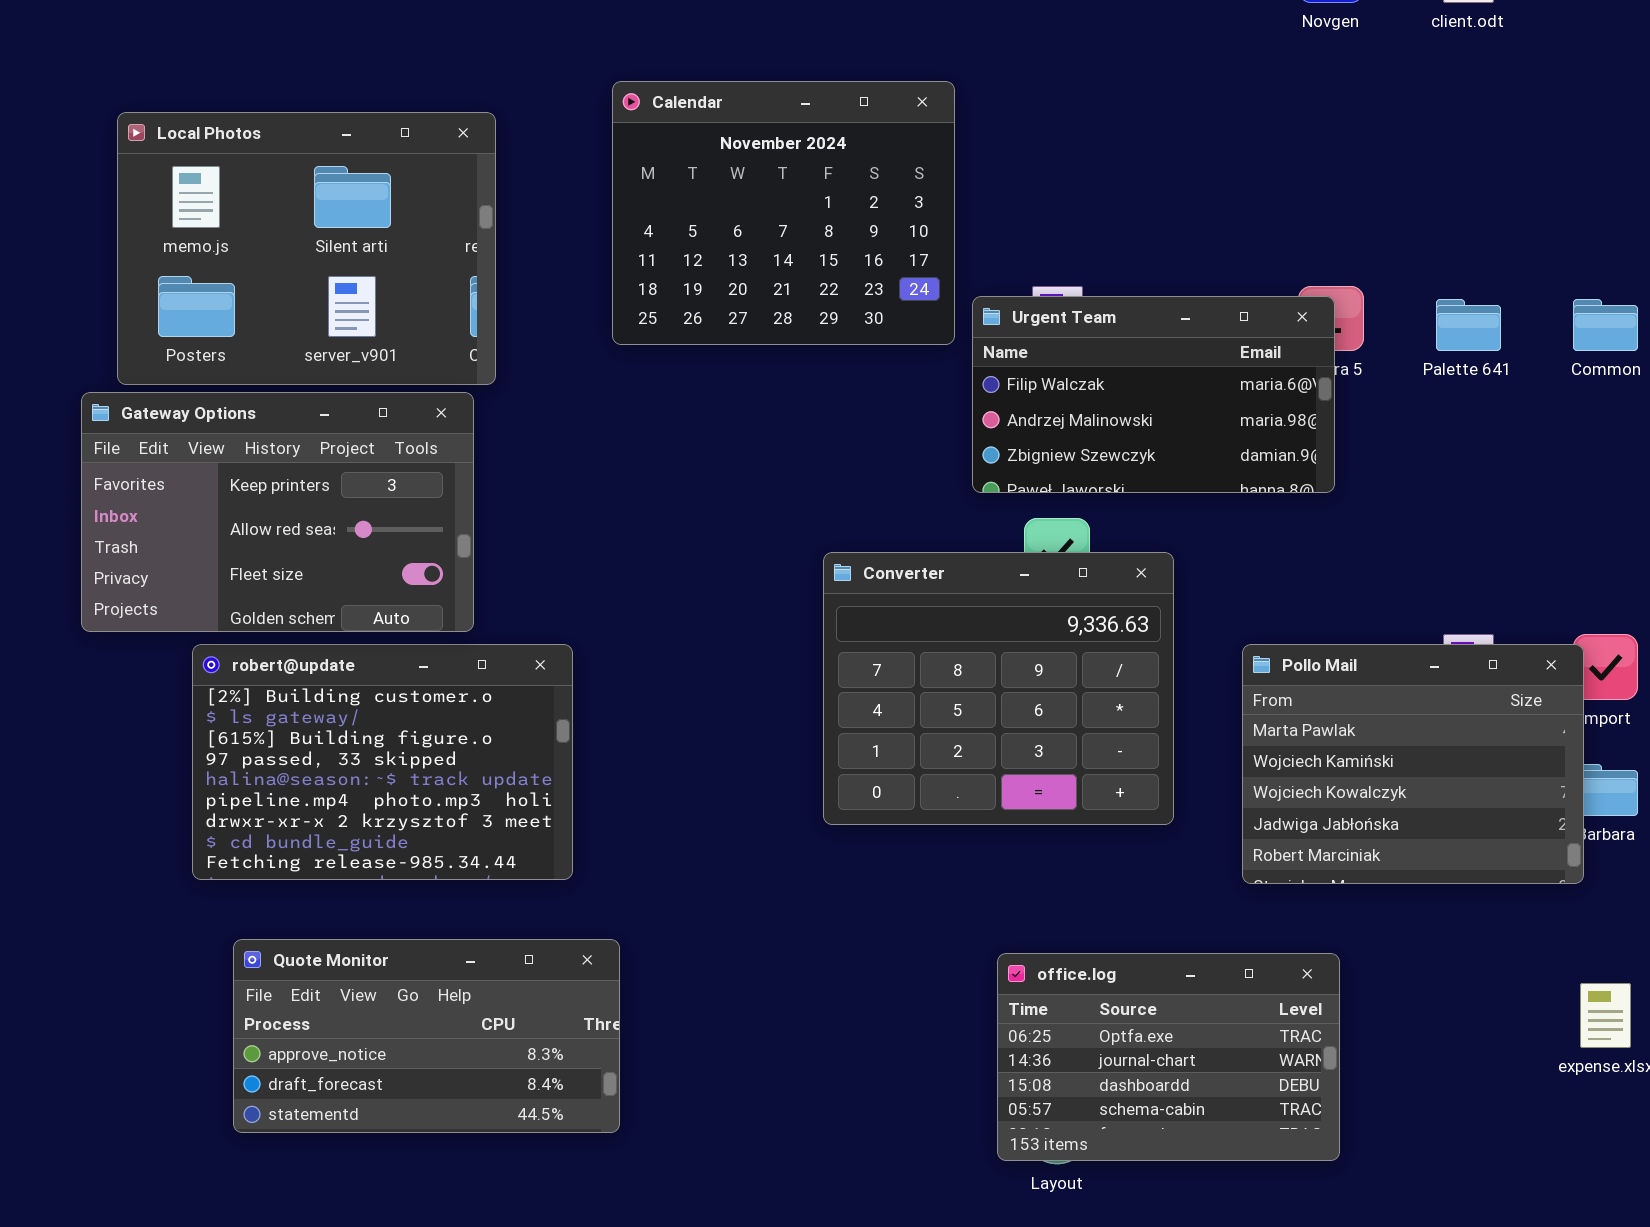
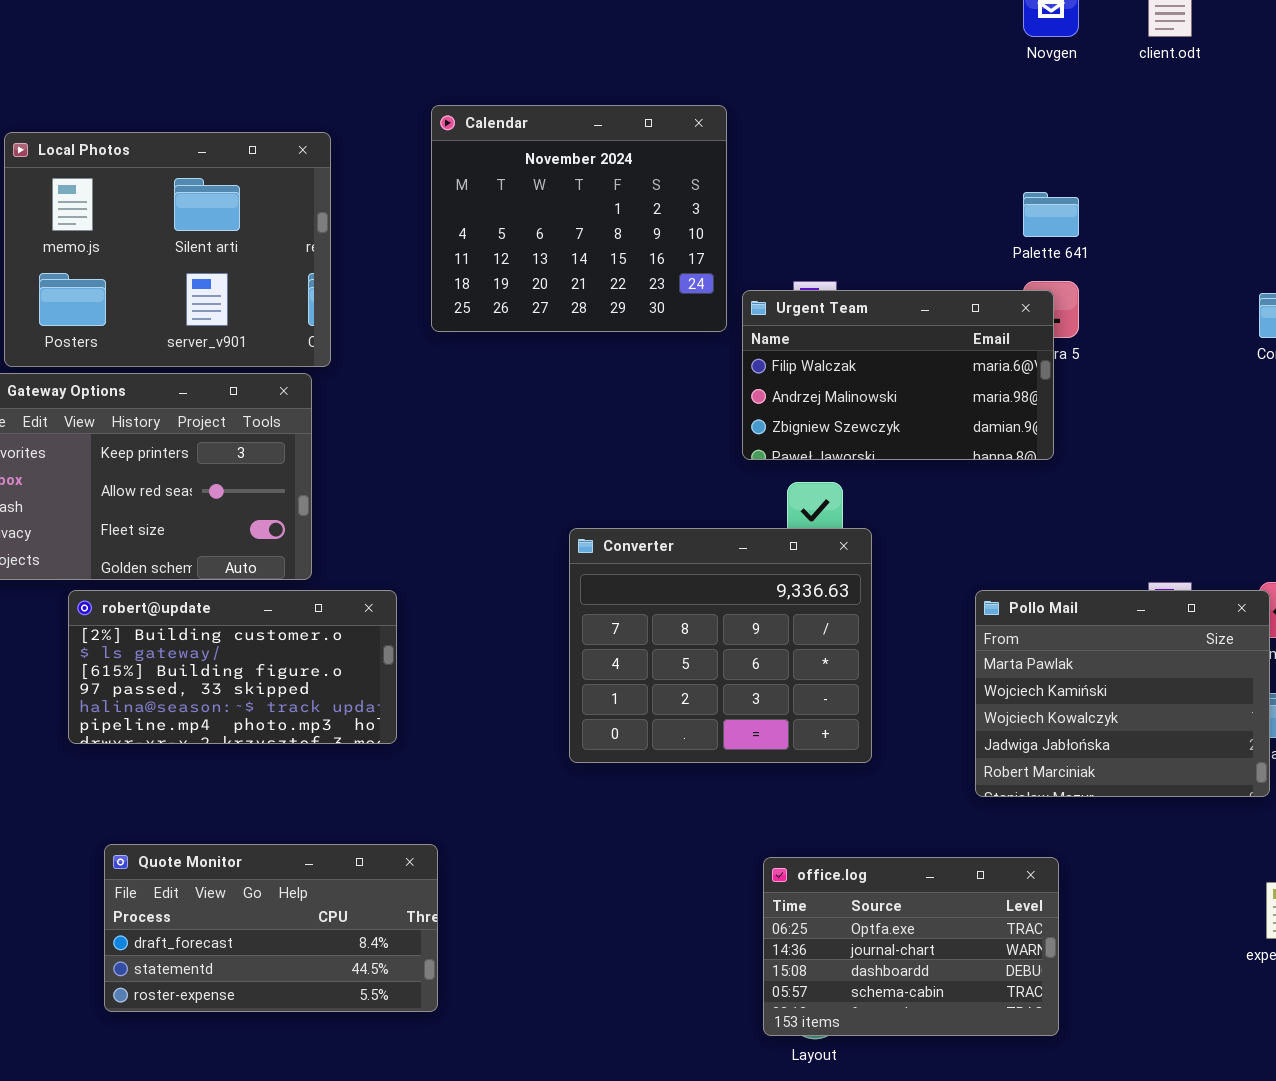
Palette 641: [1436,299,1501,351] -> [1023,192,1079,237], moved
Converter: [823,552,1174,825] -> [569,528,872,763], moved
robert@update: [192,644,573,880] -> [68,590,397,744], resized
Quote Monitor: [233,939,620,1133] -> [104,844,438,1012], scrolled down 1 row

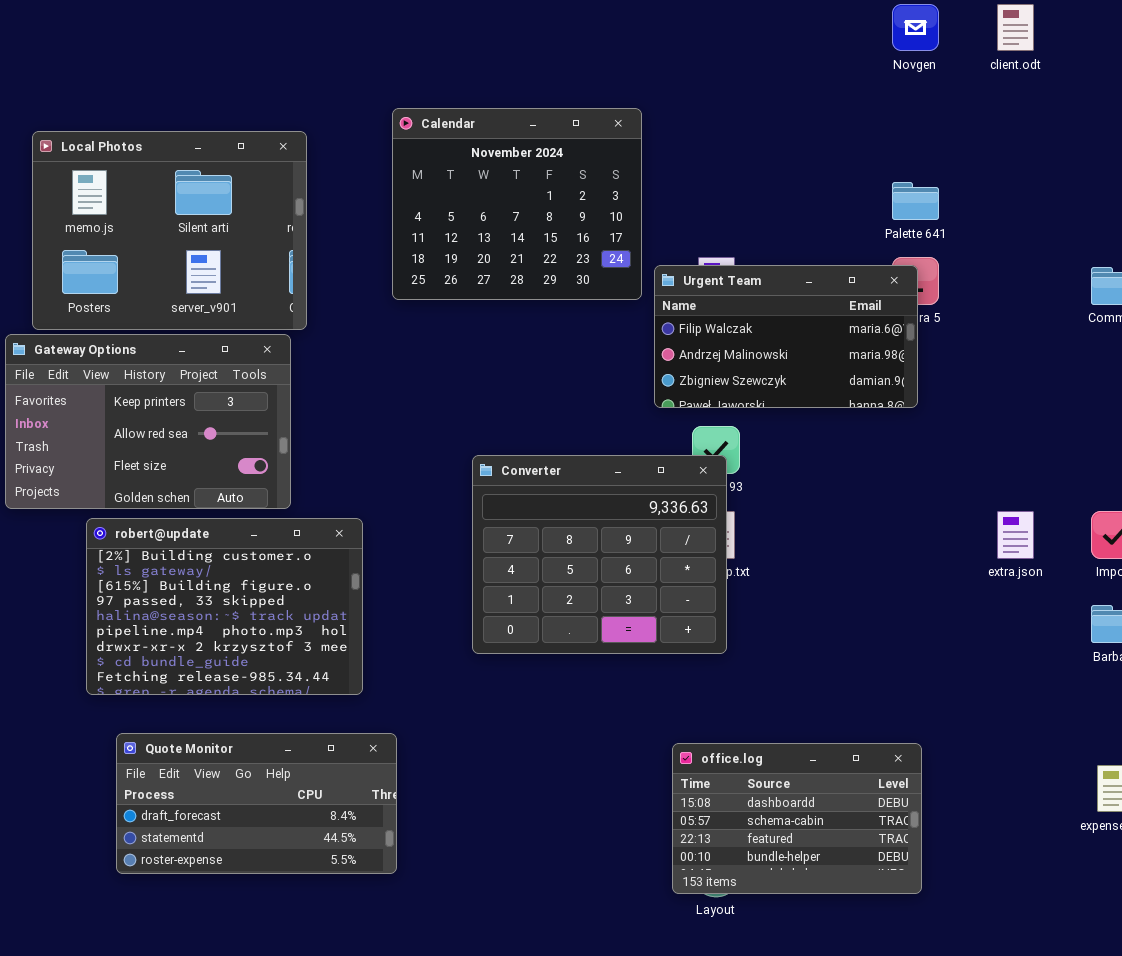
Converter: [569,528,872,763] -> [472,455,727,654], moved
robert@update: [68,590,397,744] -> [86,518,363,695], resized
Pollo Mail: [975,590,1270,797] -> none, closed
office.log: [763,857,1059,1036] -> [672,743,922,894], scrolled down 2 rows

